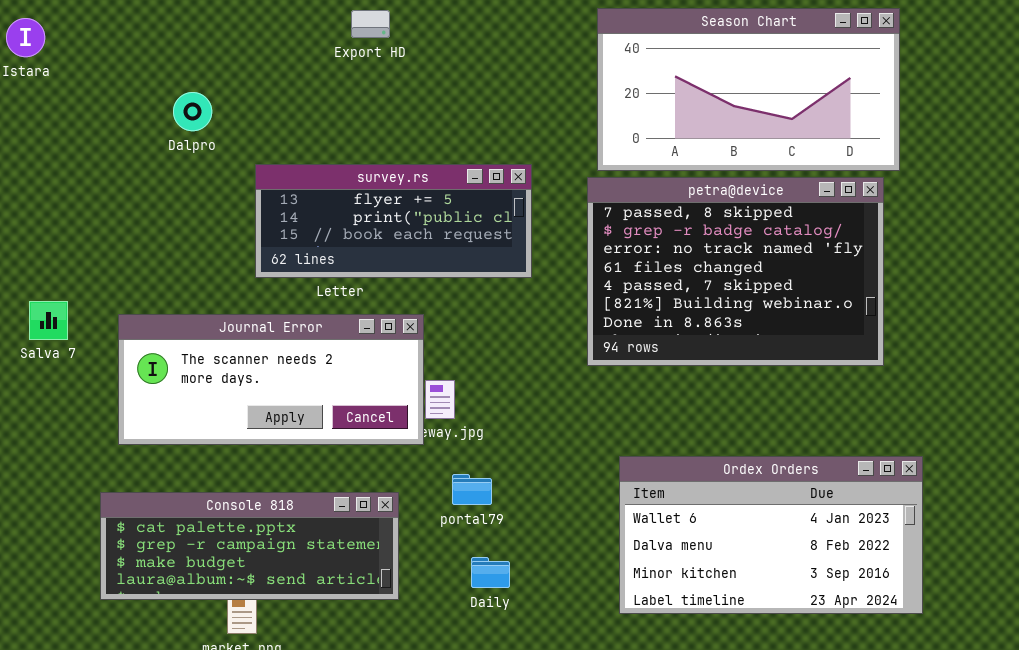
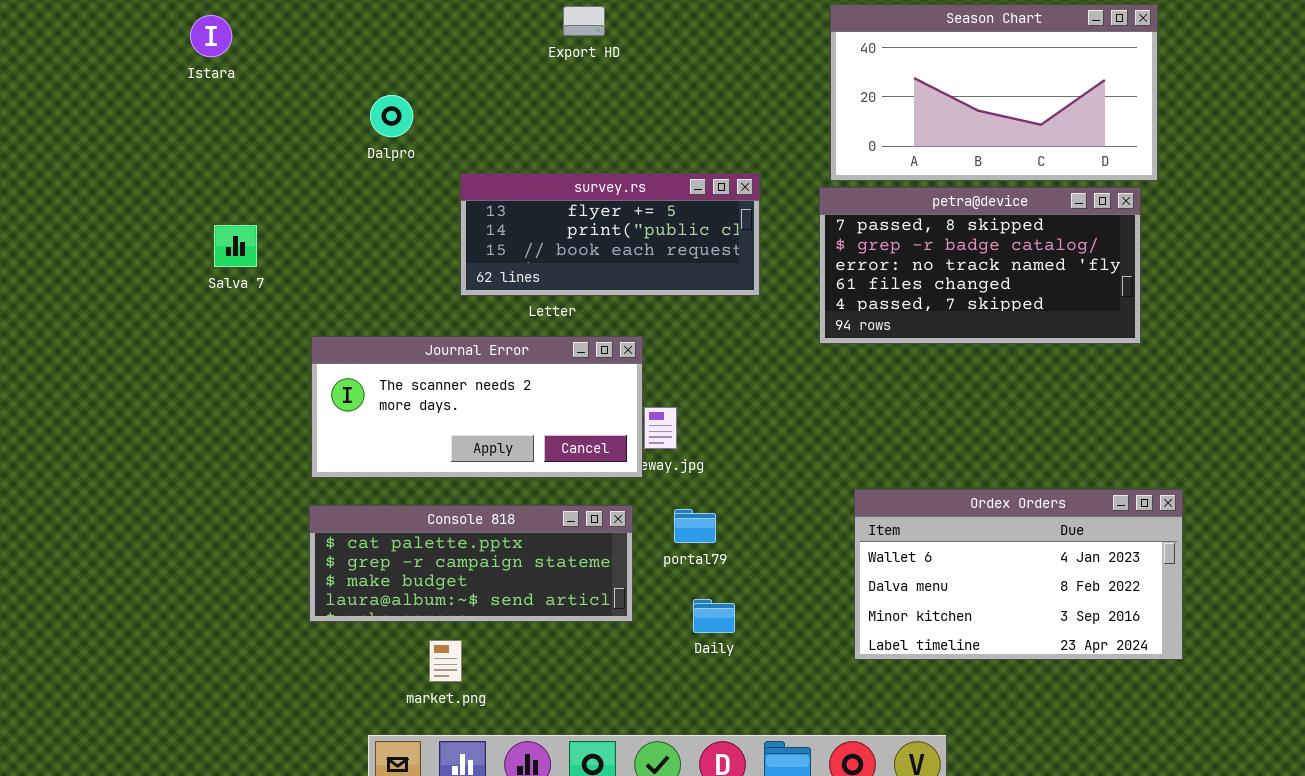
petra@device: [587,177,884,366] -> [819,187,1141,344], resized
Salva 7: [29,301,68,340] -> [214,225,257,267], moved
Console 818: [100,492,399,600] -> [309,505,633,622], moved

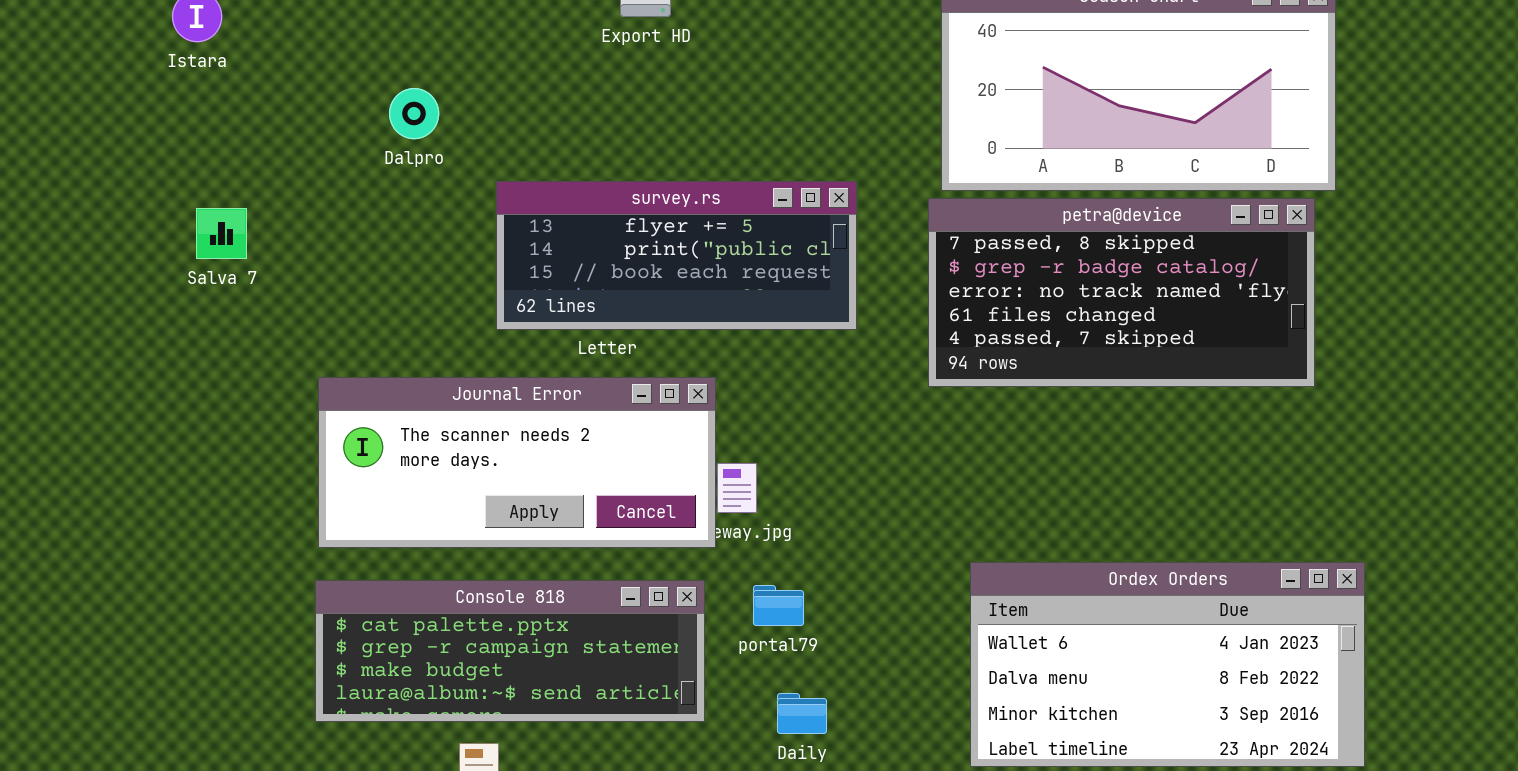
Salva 7: [214,225,257,267] -> [196,208,247,259], moved

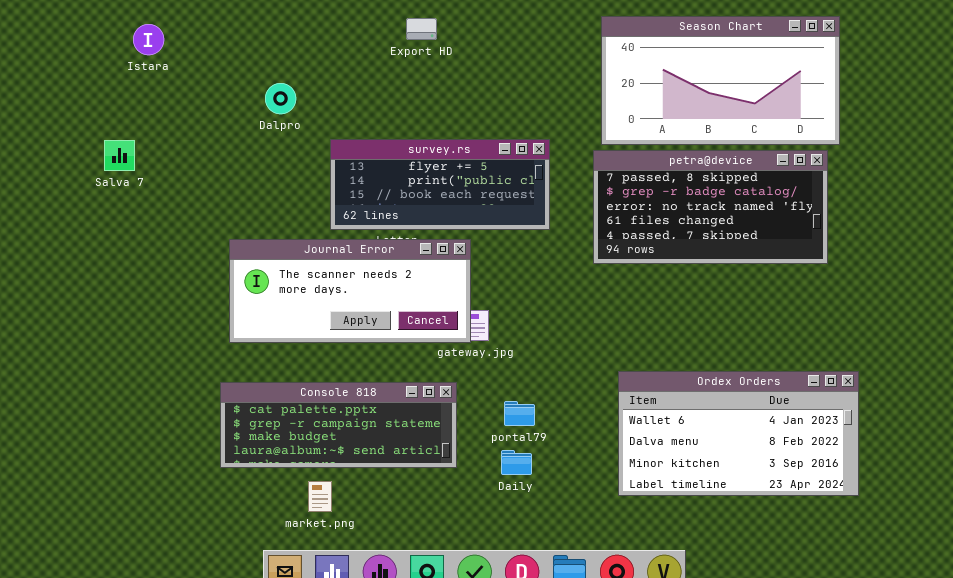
Salva 7: [196,208,247,259] -> [104,140,135,171], moved
Journal Error: [318,377,716,548] -> [229,239,471,343], moved
portal79: [753,585,804,626] -> [504,401,535,426], moved

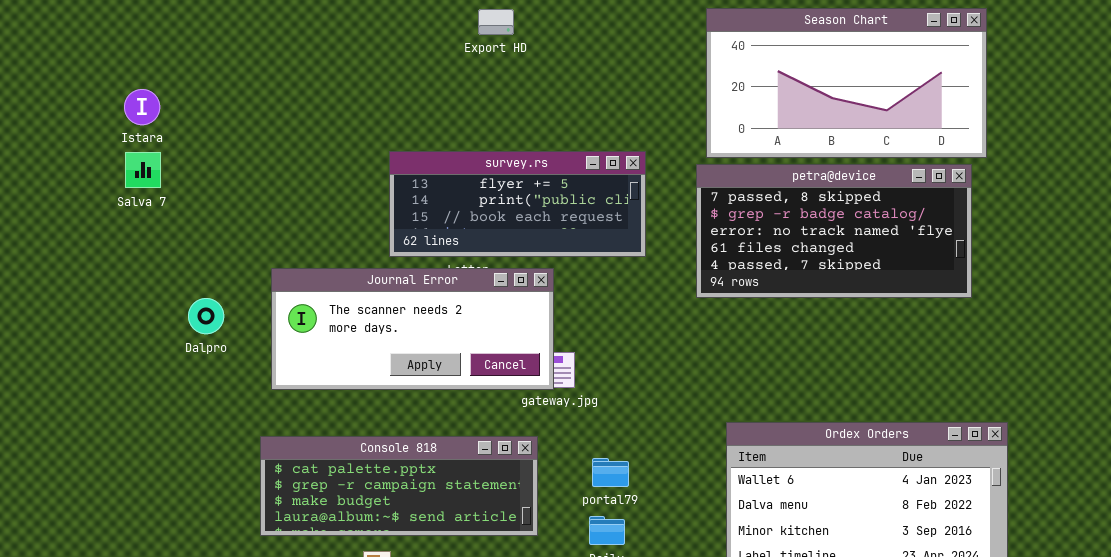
Istara: [133,24,164,55] -> [124,89,160,125], moved
Dalpro: [265,83,296,114] -> [188,298,224,334], moved

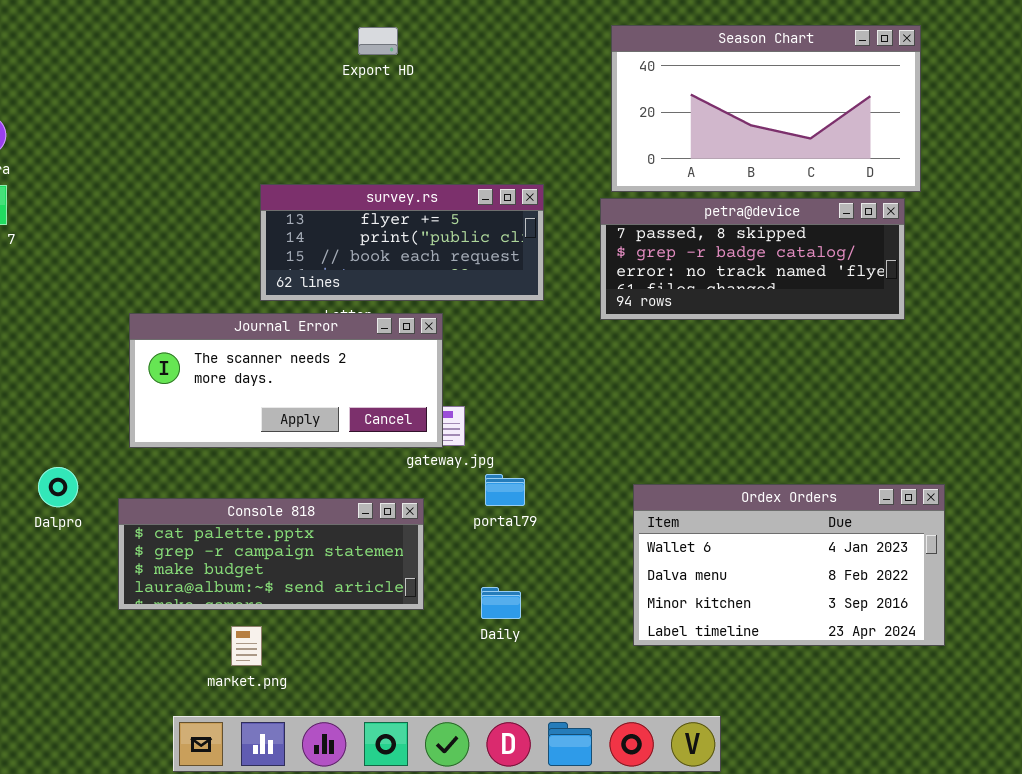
petra@device: [696,164,972,298] -> [600,198,905,320], resized
Dalpro: [188,298,224,334] -> [38,467,78,507], moved
portal79: [592,458,629,487] -> [485,474,525,506], moved

